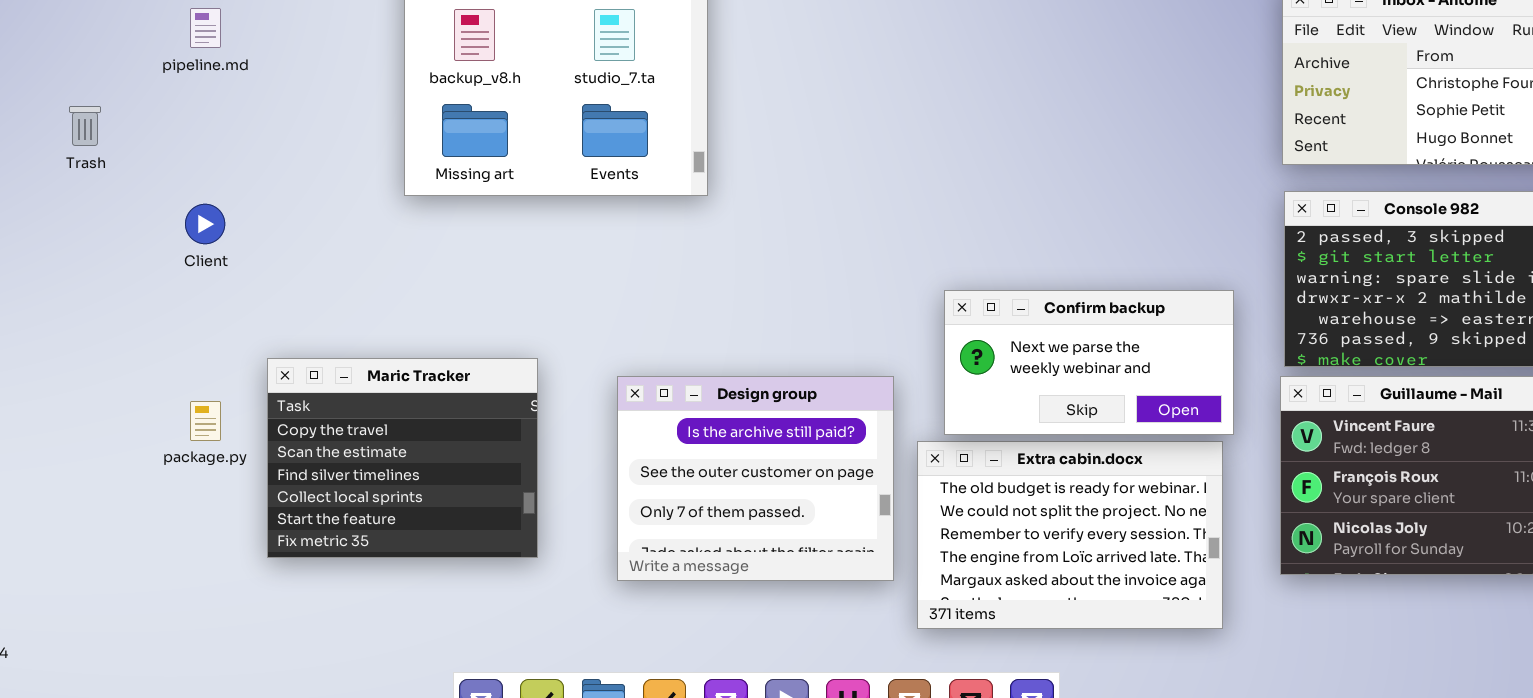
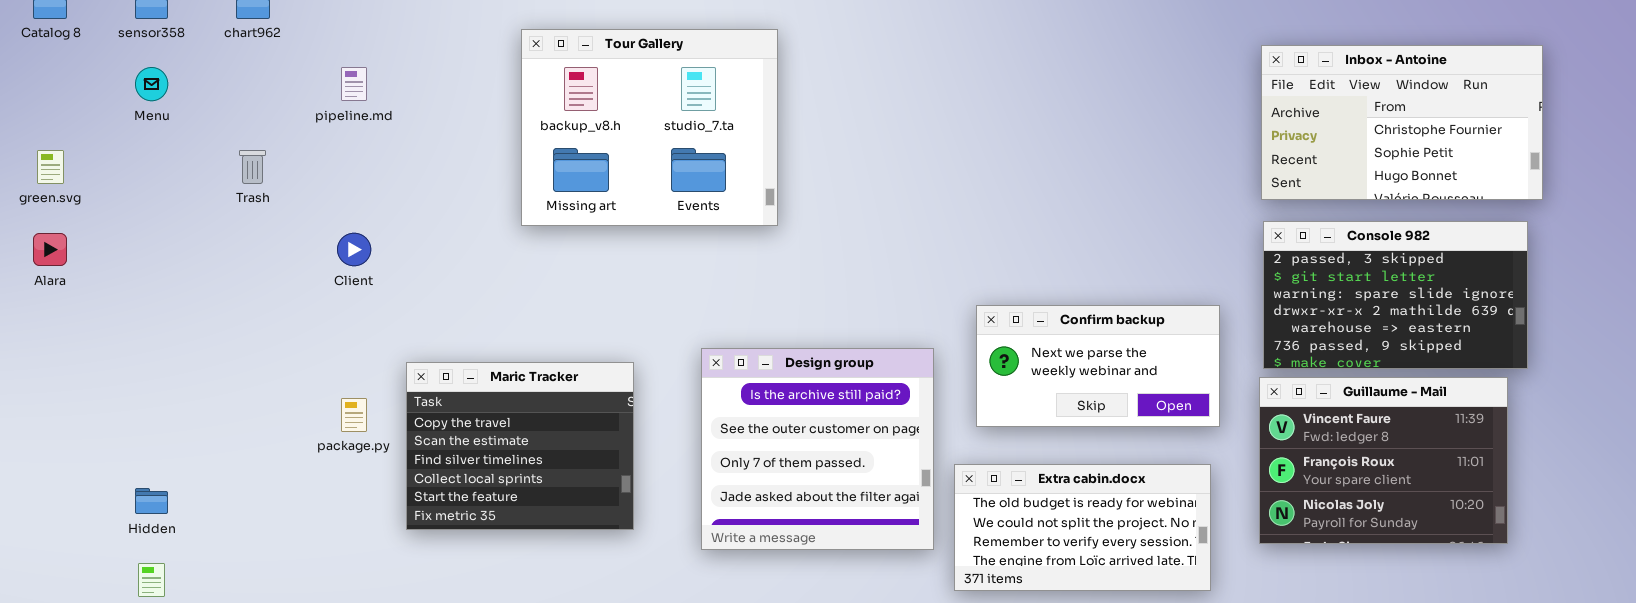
Design group: [617,376,894,581] -> [701,348,934,550], resized
Extra cabin.docx: [917,441,1223,629] -> [954,464,1211,591], resized

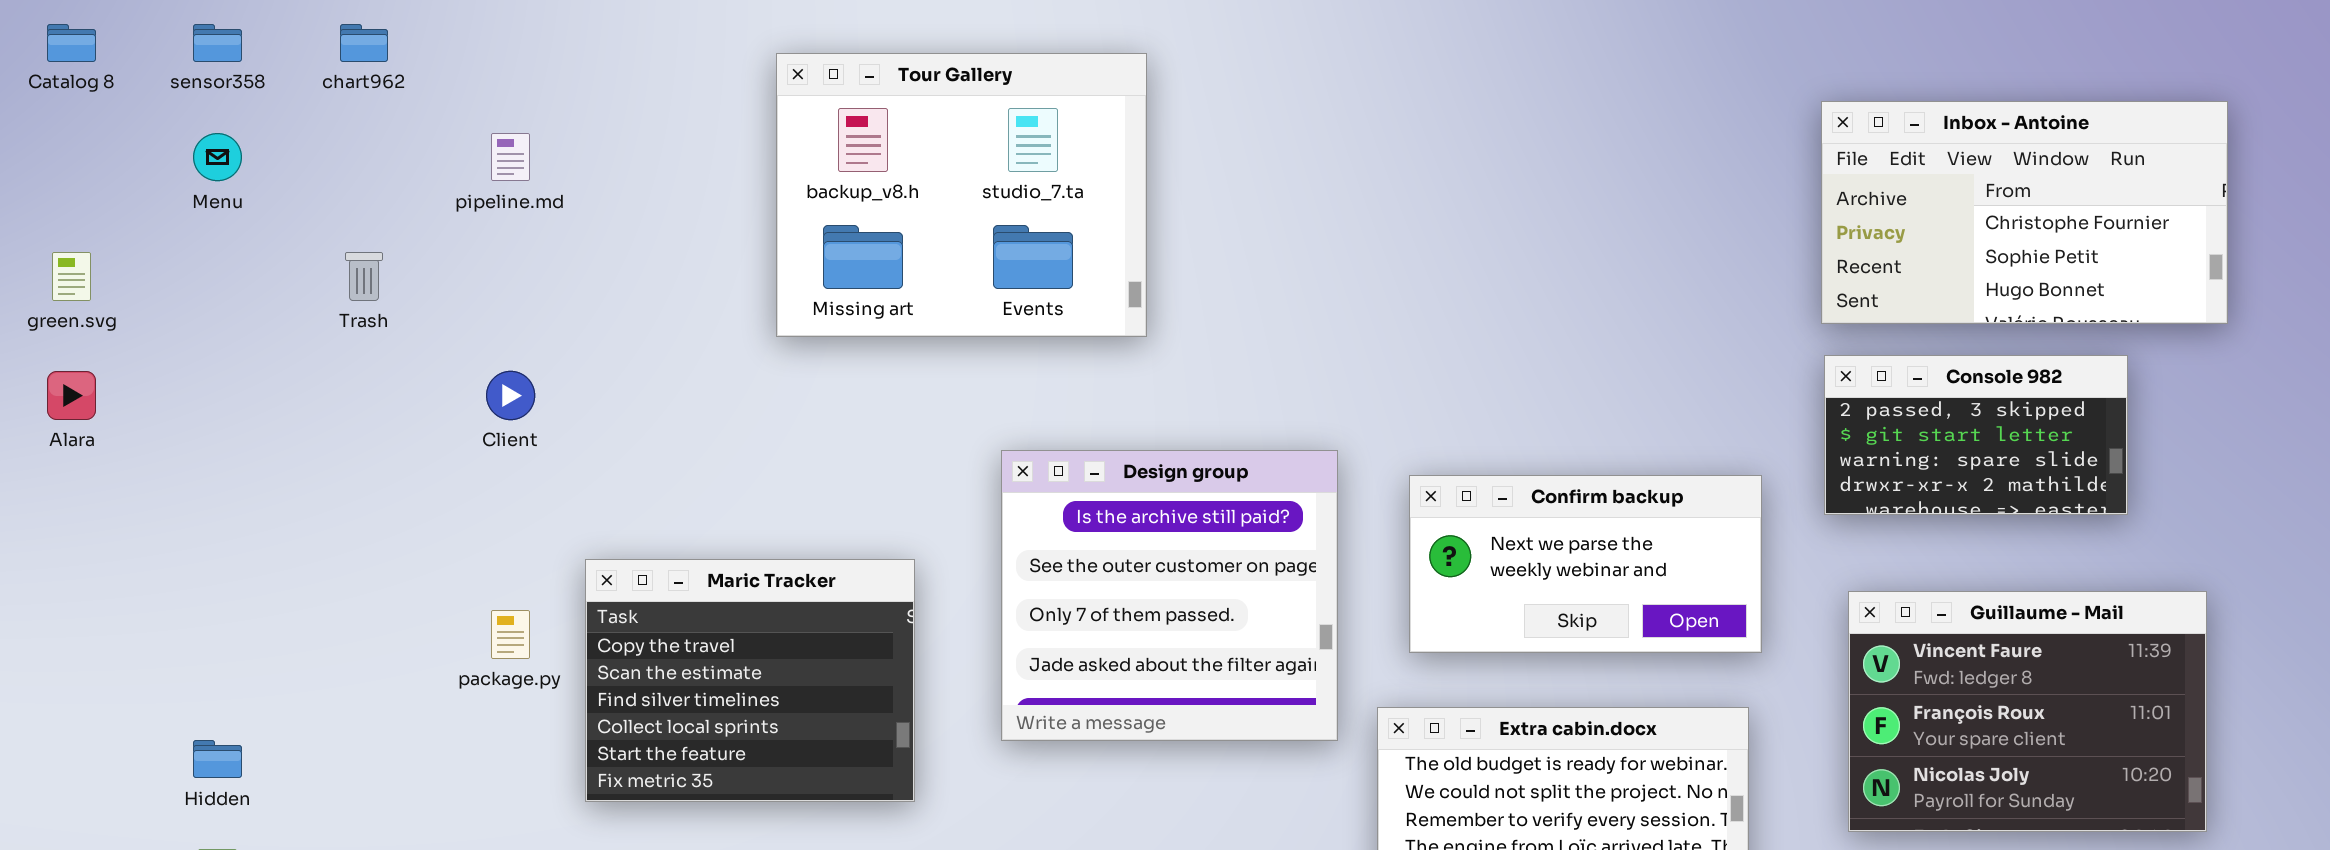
Tour Gallery: [521,29,778,226] -> [776,53,1147,337], moved
Console 982: [1263,221,1528,369] -> [1824,355,2128,515], resized
Design group: [701,348,934,550] -> [1001,450,1338,741], moved
Guillaume - Mail: [1259,377,1508,544] -> [1848,591,2207,832], moved

